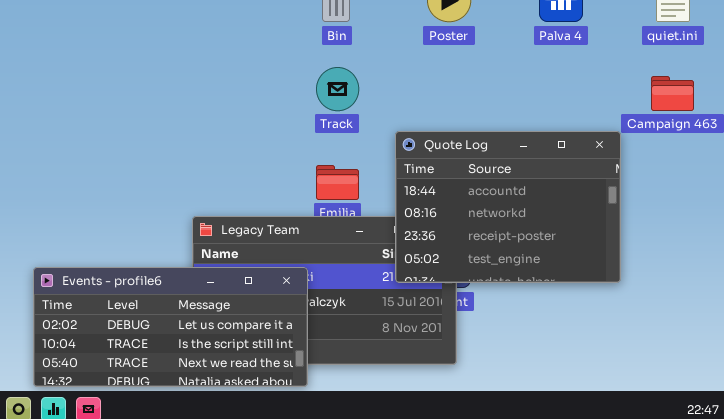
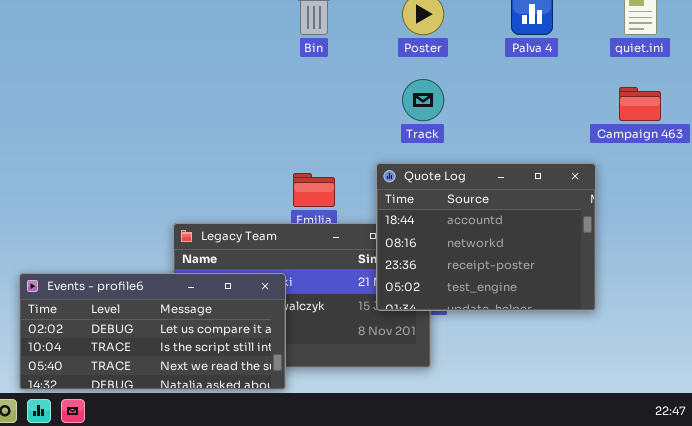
Track: [316,67,359,111] -> [402,79,444,121], moved
Quote Log: [395,131,621,283] -> [376,163,596,311], moved

